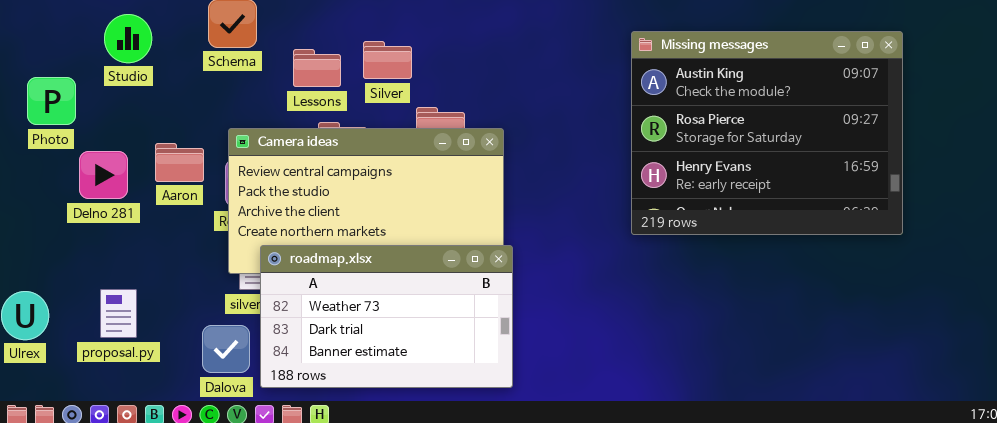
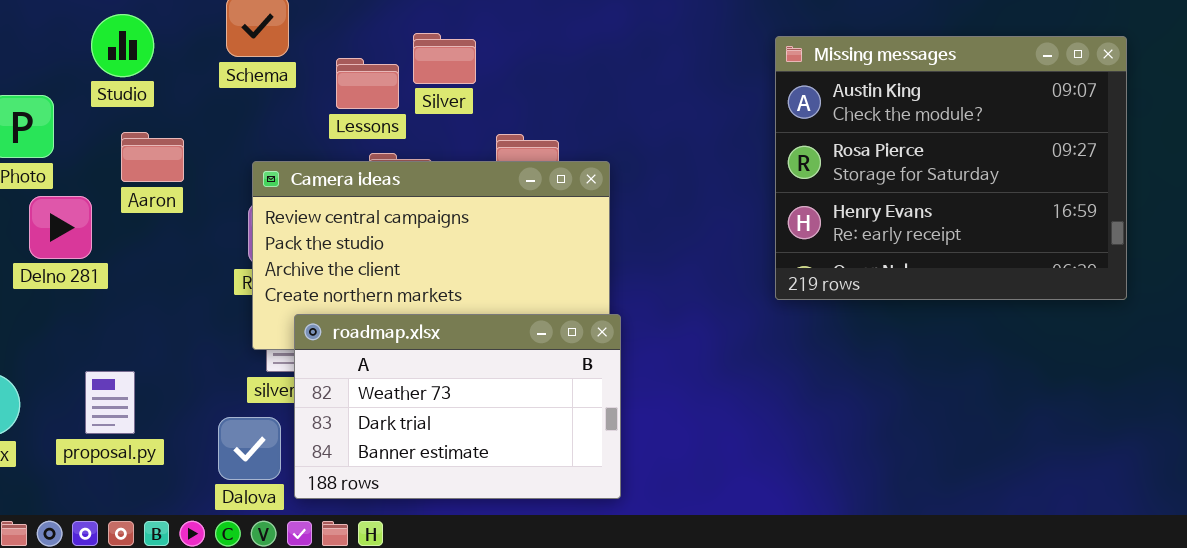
Silver: [363,41,412,79] -> [413,33,476,84], moved
Aaron: [155,143,204,182] -> [121,132,184,182], moved
Delno 281: [79,151,128,199] -> [29,196,92,259], moved

